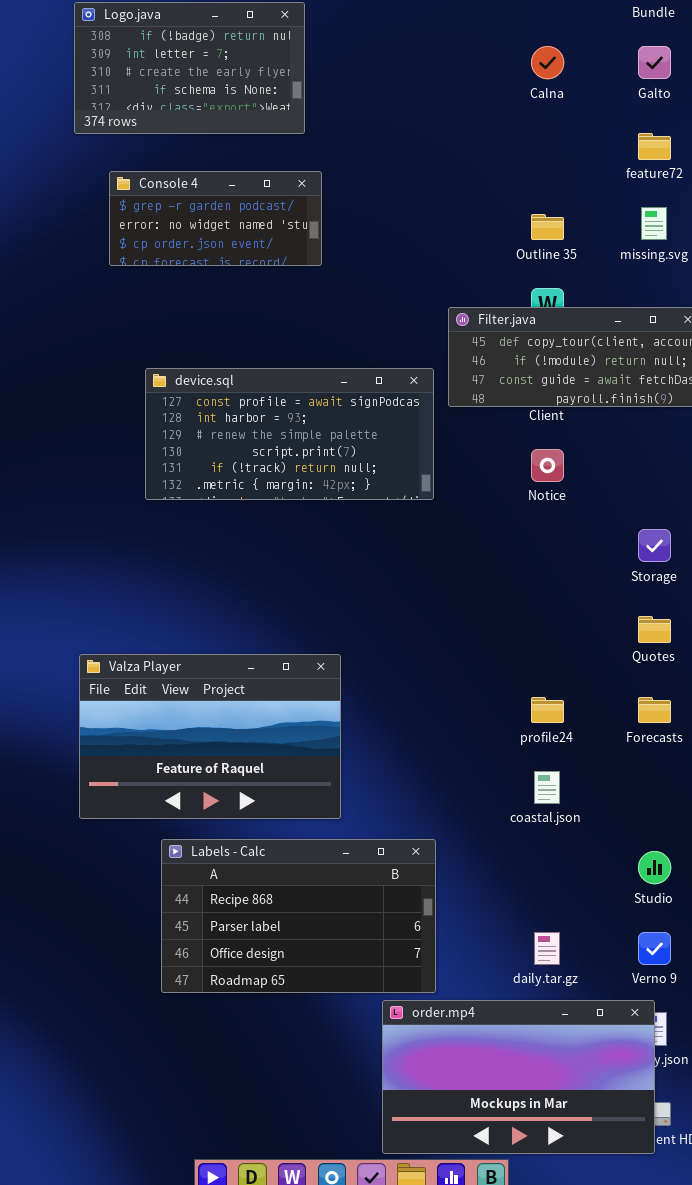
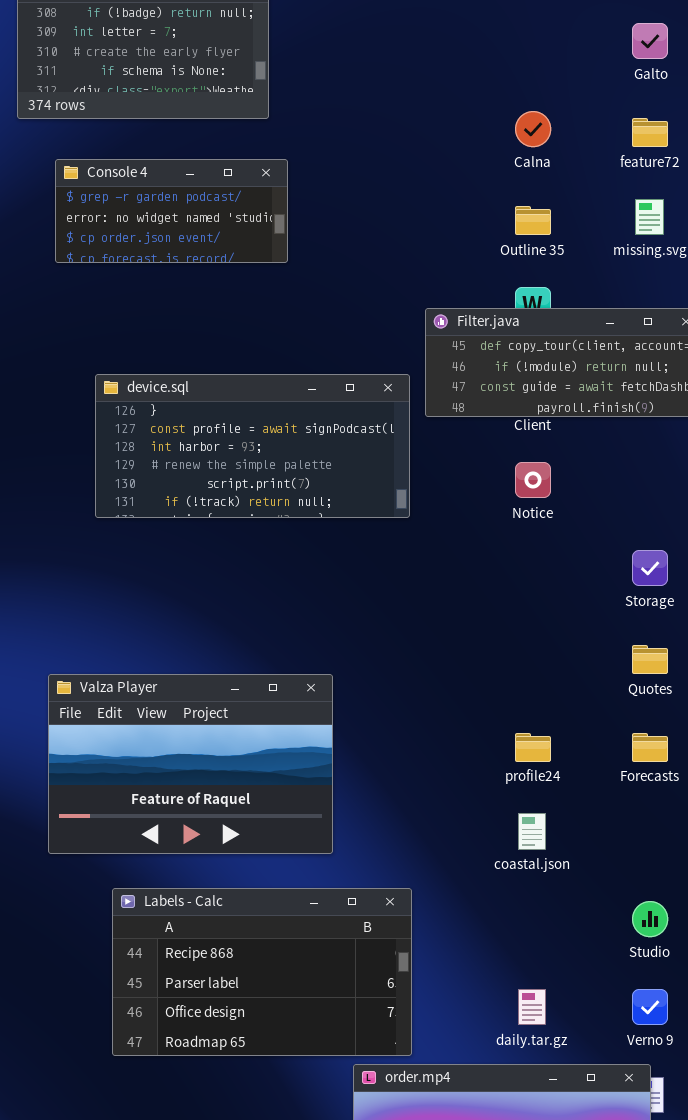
Calna: [531,46,564,79] -> [515,111,551,147], moved
device.sql: [145,368,434,500] -> [95,374,410,518], scrolled up 1 row
Valza Player: [79,654,341,819] -> [48,674,333,854], moved

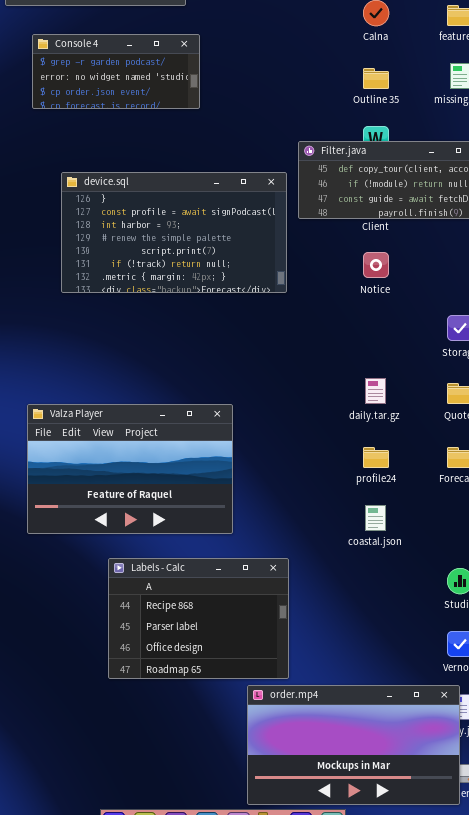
device.sql: [95,374,410,518] -> [61,172,287,293], resized
Labels - Calc: [112,888,412,1056] -> [108,558,289,679], resized
daily.tar.gz: [518,989,546,1025] -> [365,378,386,404], moved

